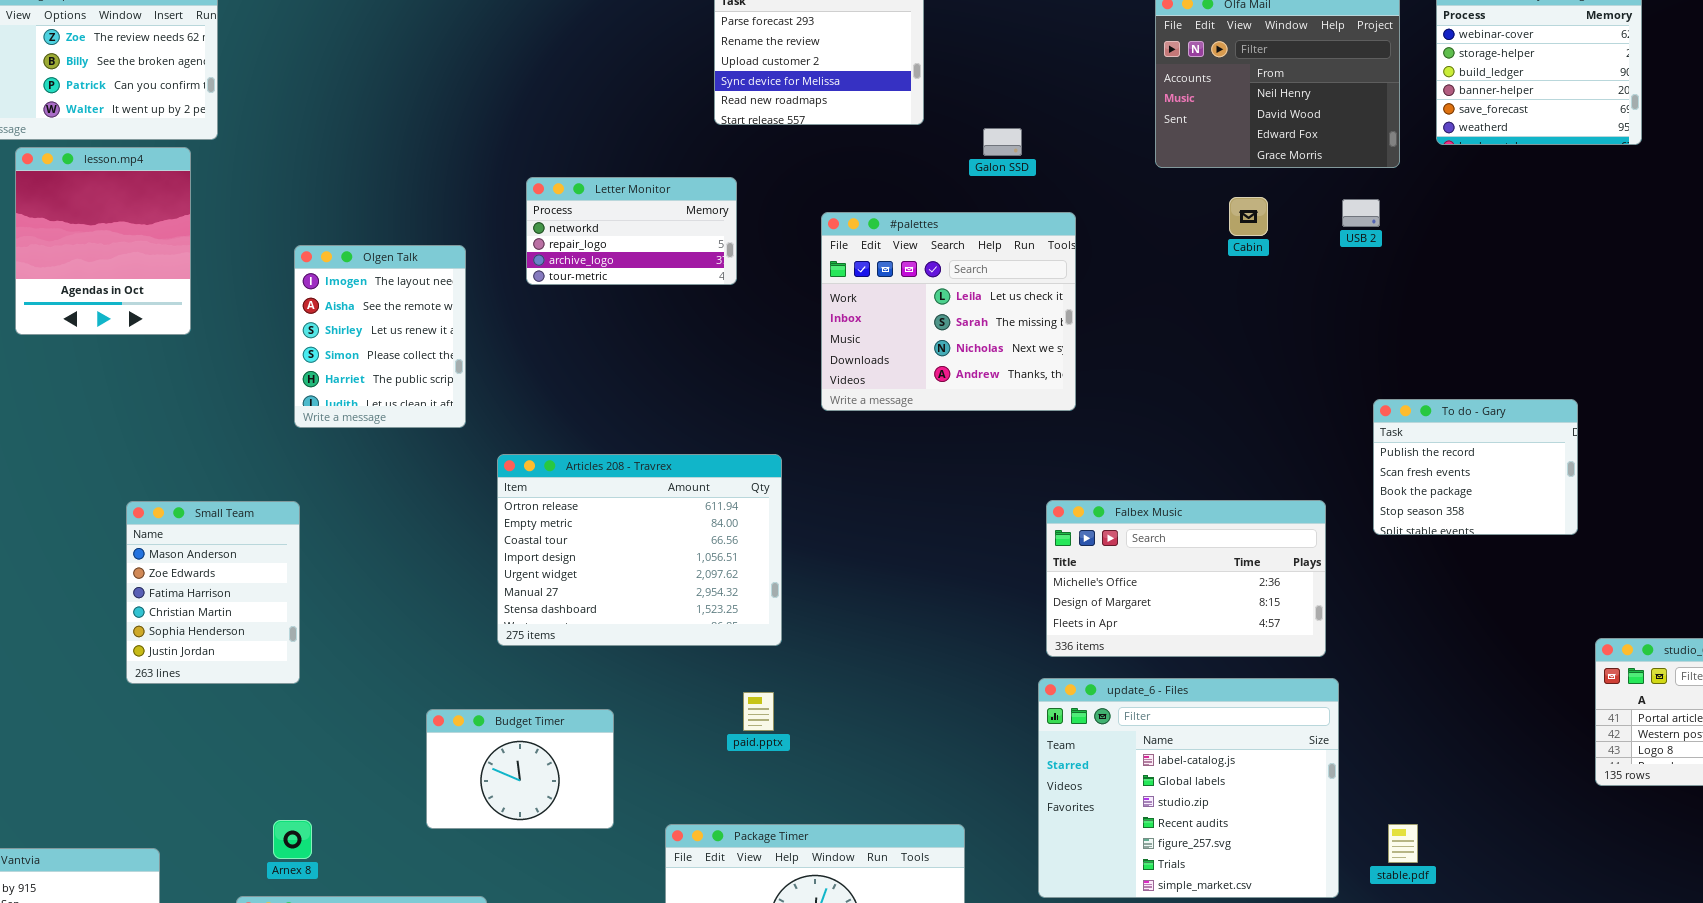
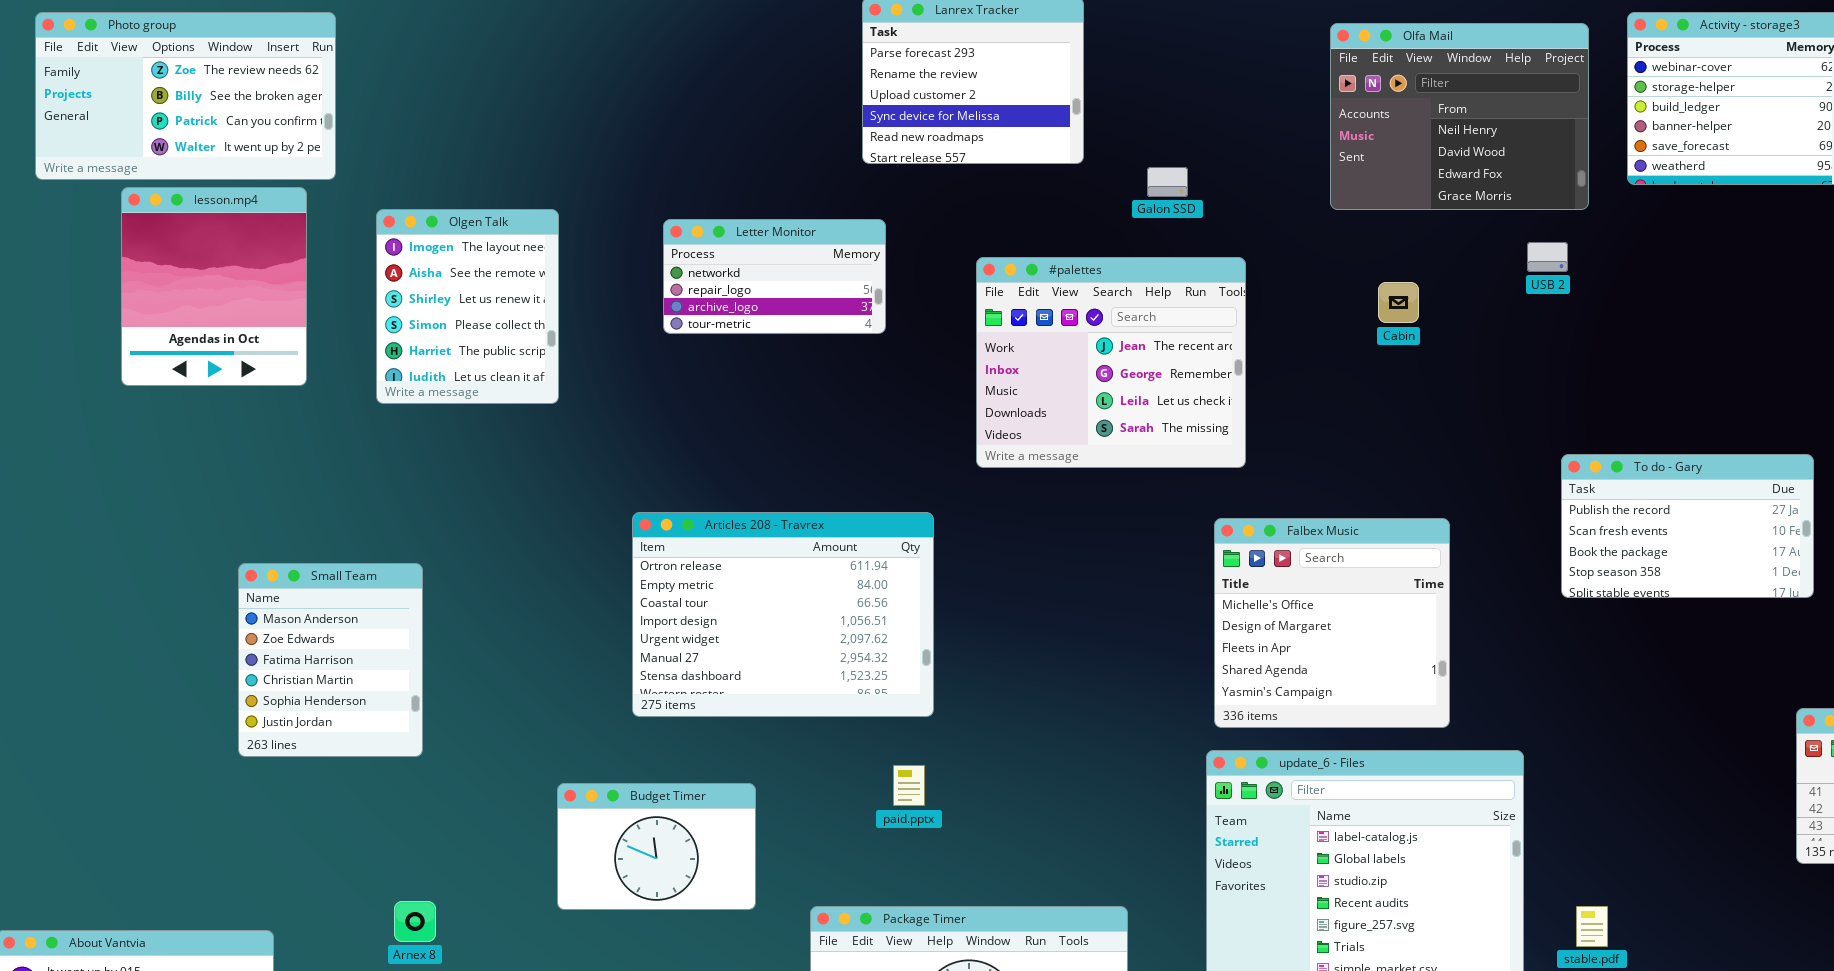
Cabin: [1229,197,1268,236] -> [1378,282,1419,323], moved
#palettes: [821,212,1076,411] -> [976,257,1246,468], scrolled up 2 rows
Olgen Talk: [294,245,466,428] -> [376,209,559,404], moved
To do - Gary: [1373,399,1578,535] -> [1561,454,1814,598], resized
Falbex Music: [1046,500,1326,657] -> [1214,518,1450,728], resized

